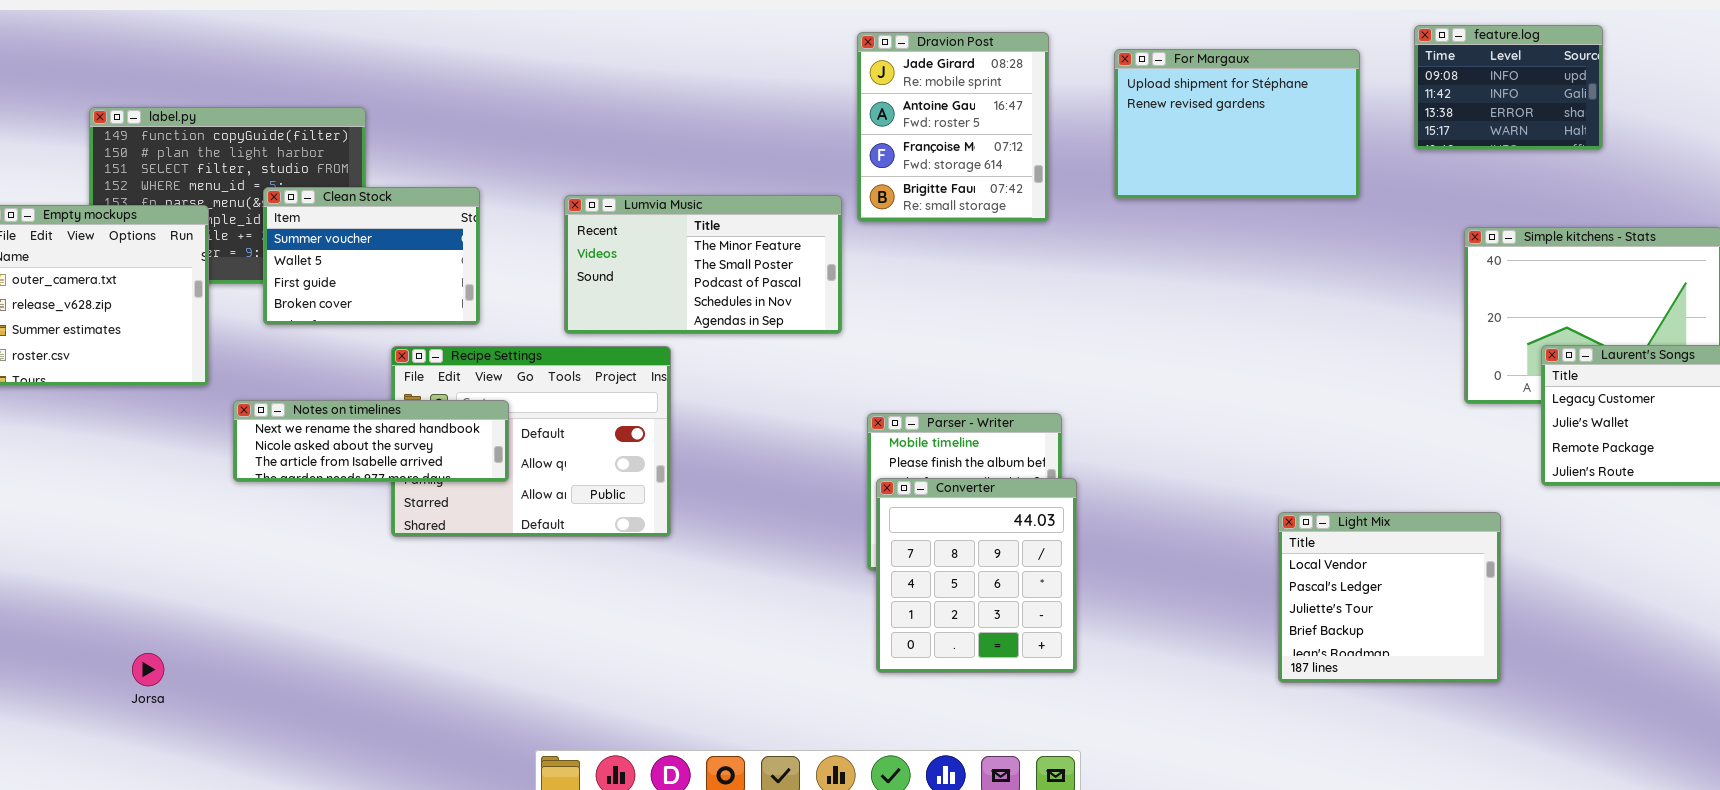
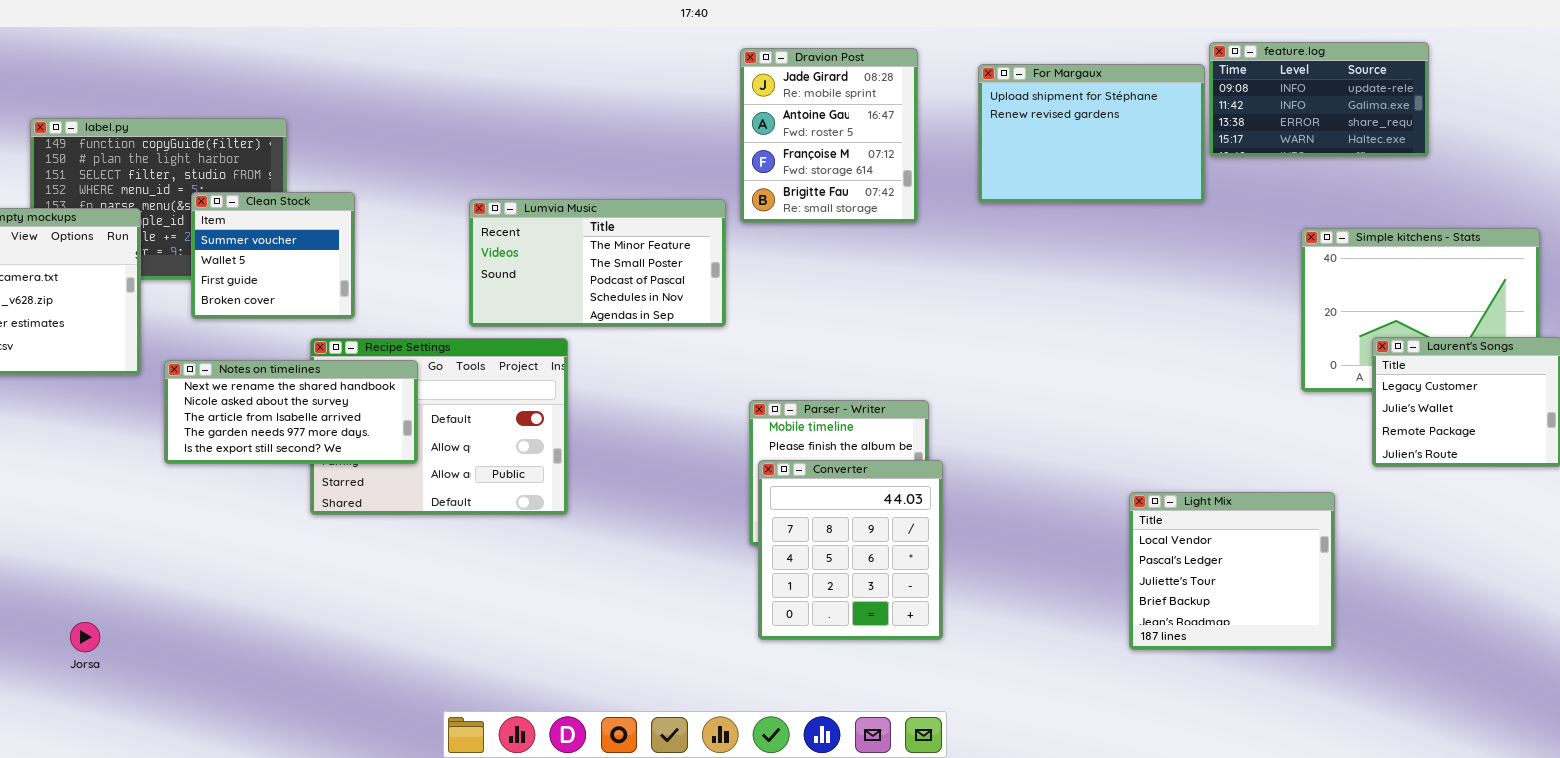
feature.log: [1414,25,1603,150] -> [1209,42,1429,157], resized
Clean Stock: [263,187,480,325] -> [191,192,355,319], resized
Notes on timelines: [233,400,509,482] -> [164,360,418,464], resized

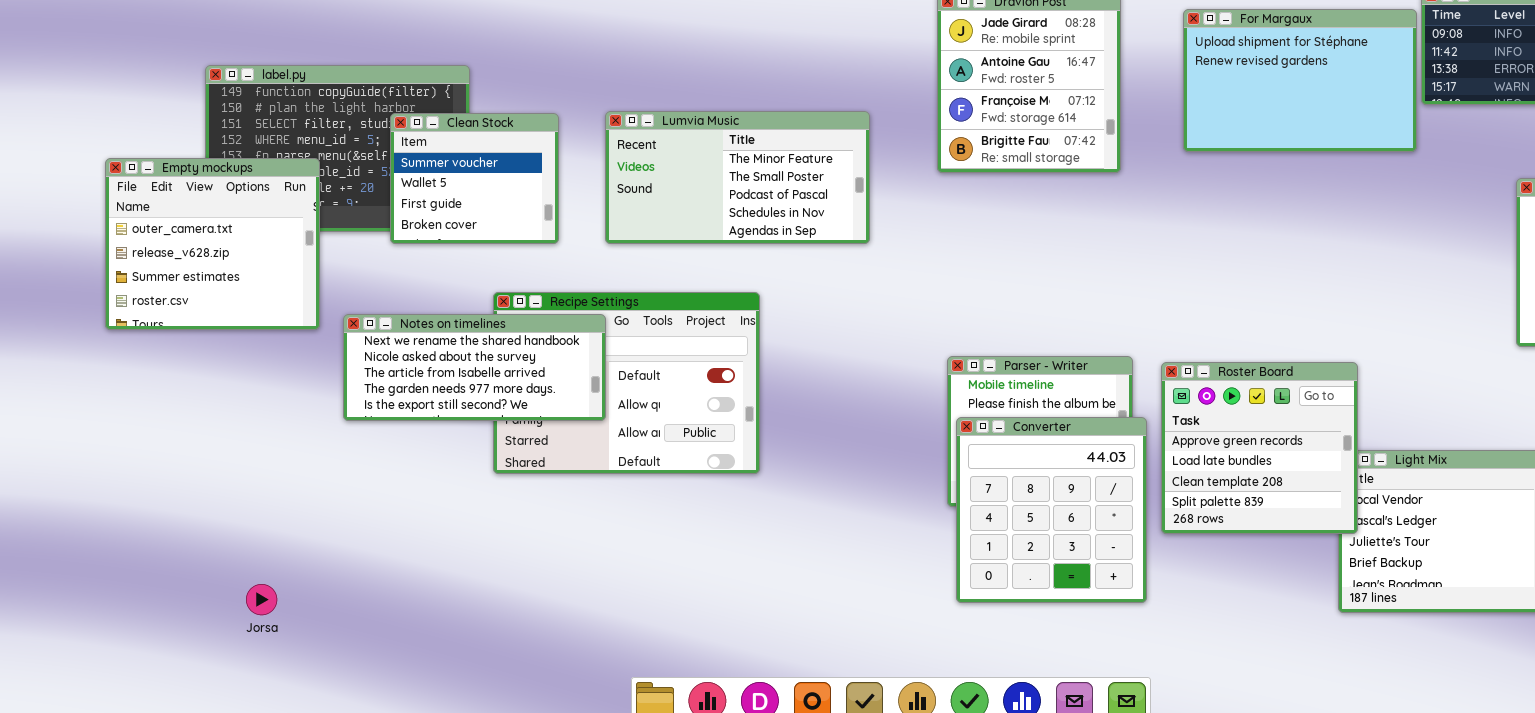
Clean Stock: [191,192,355,319] -> [390,113,559,244], moved
Lumvia Music: [469,199,726,327] -> [605,111,870,244], moved
Roster Board: none -> [1161,362,1358,534], opened

